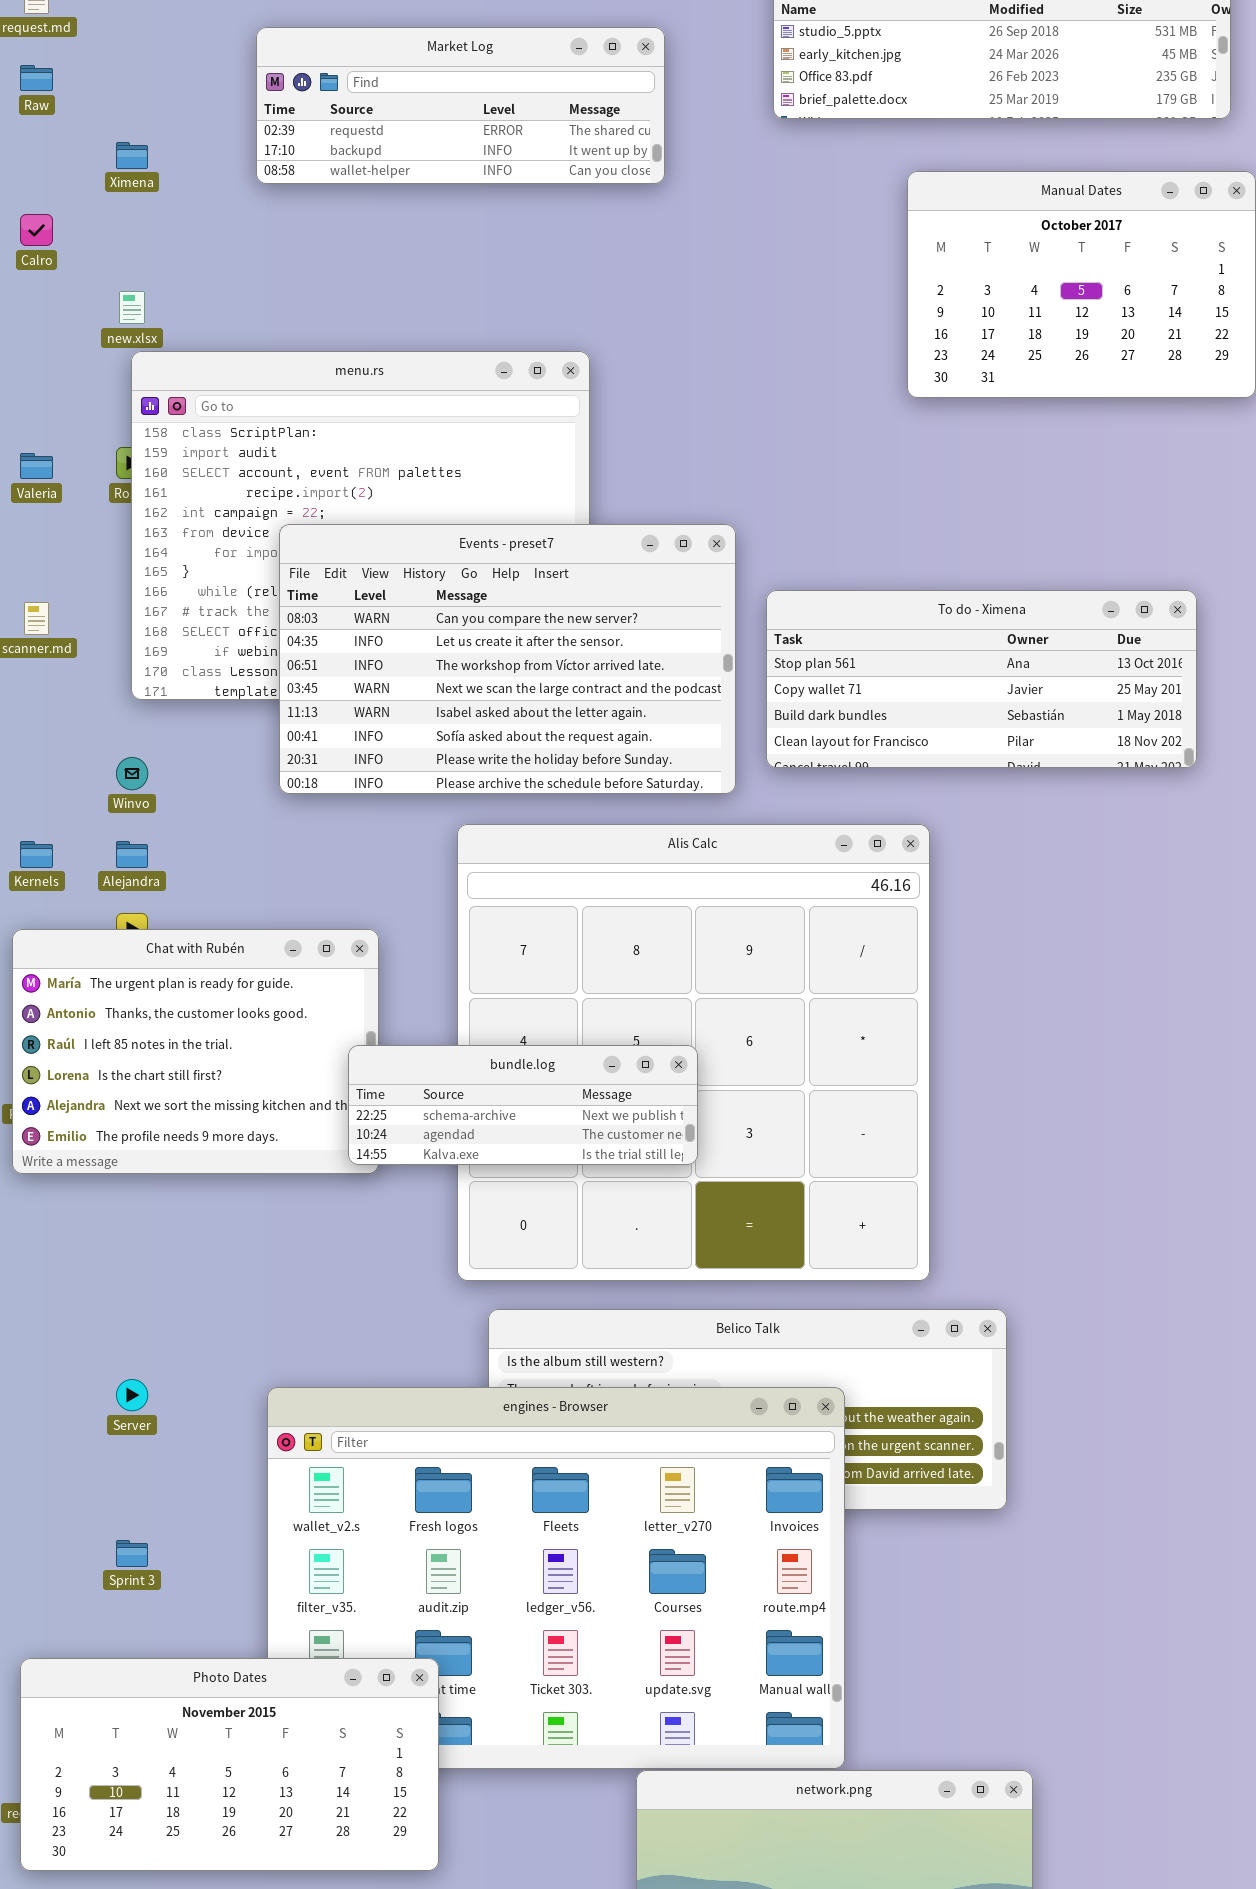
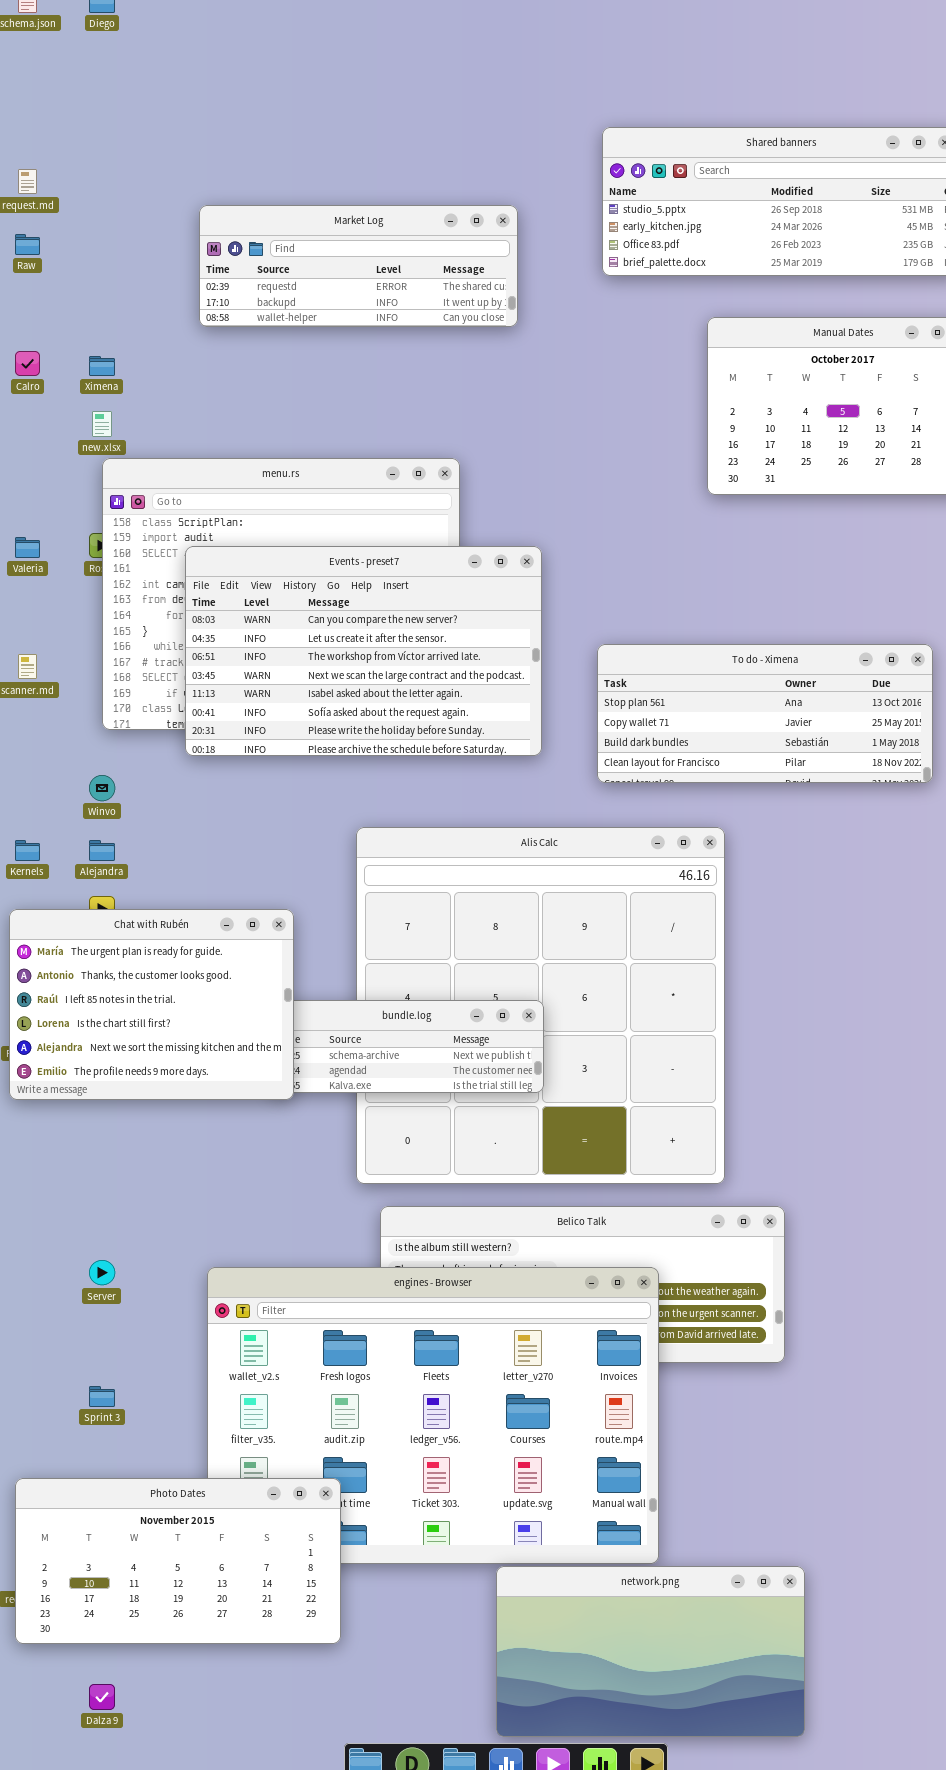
Ximena: [116,142,148,169] -> [89,356,115,376], moved
Events - preset7: [279,524,736,794] -> [185,546,542,756], moved
Chat with Rubén: [12,929,379,1174] -> [9,909,294,1100], raised

